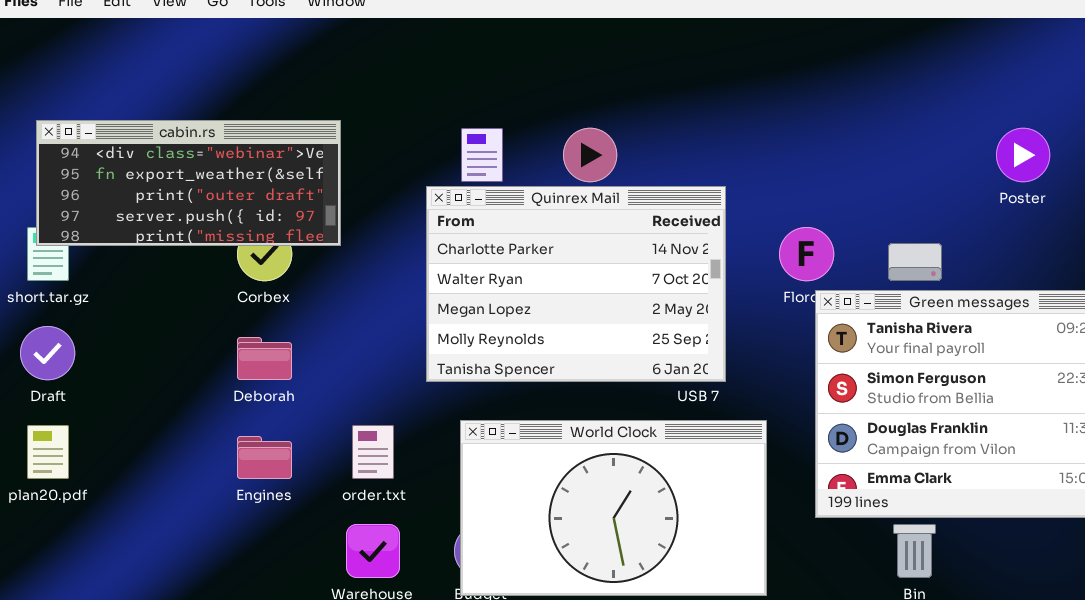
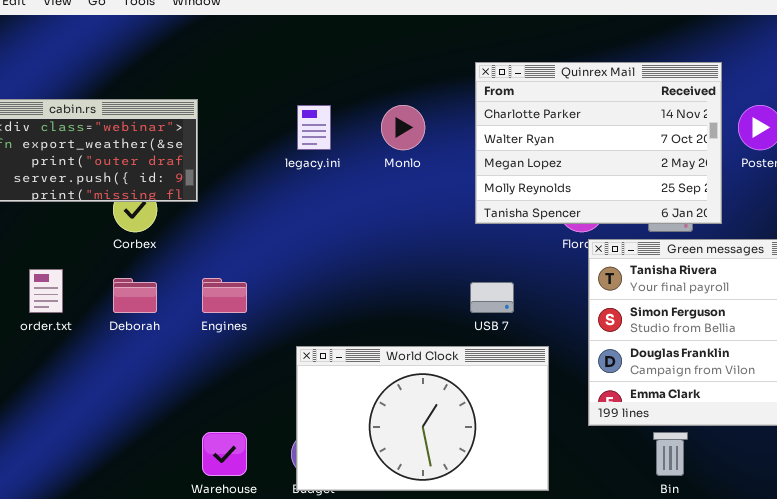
Quinrex Mail: [426,186,726,382] -> [475,62,722,224], moved
order.txt: [352,425,394,479] -> [29,269,63,313], moved
Engines: [237,436,292,479] -> [202,278,247,313], moved

